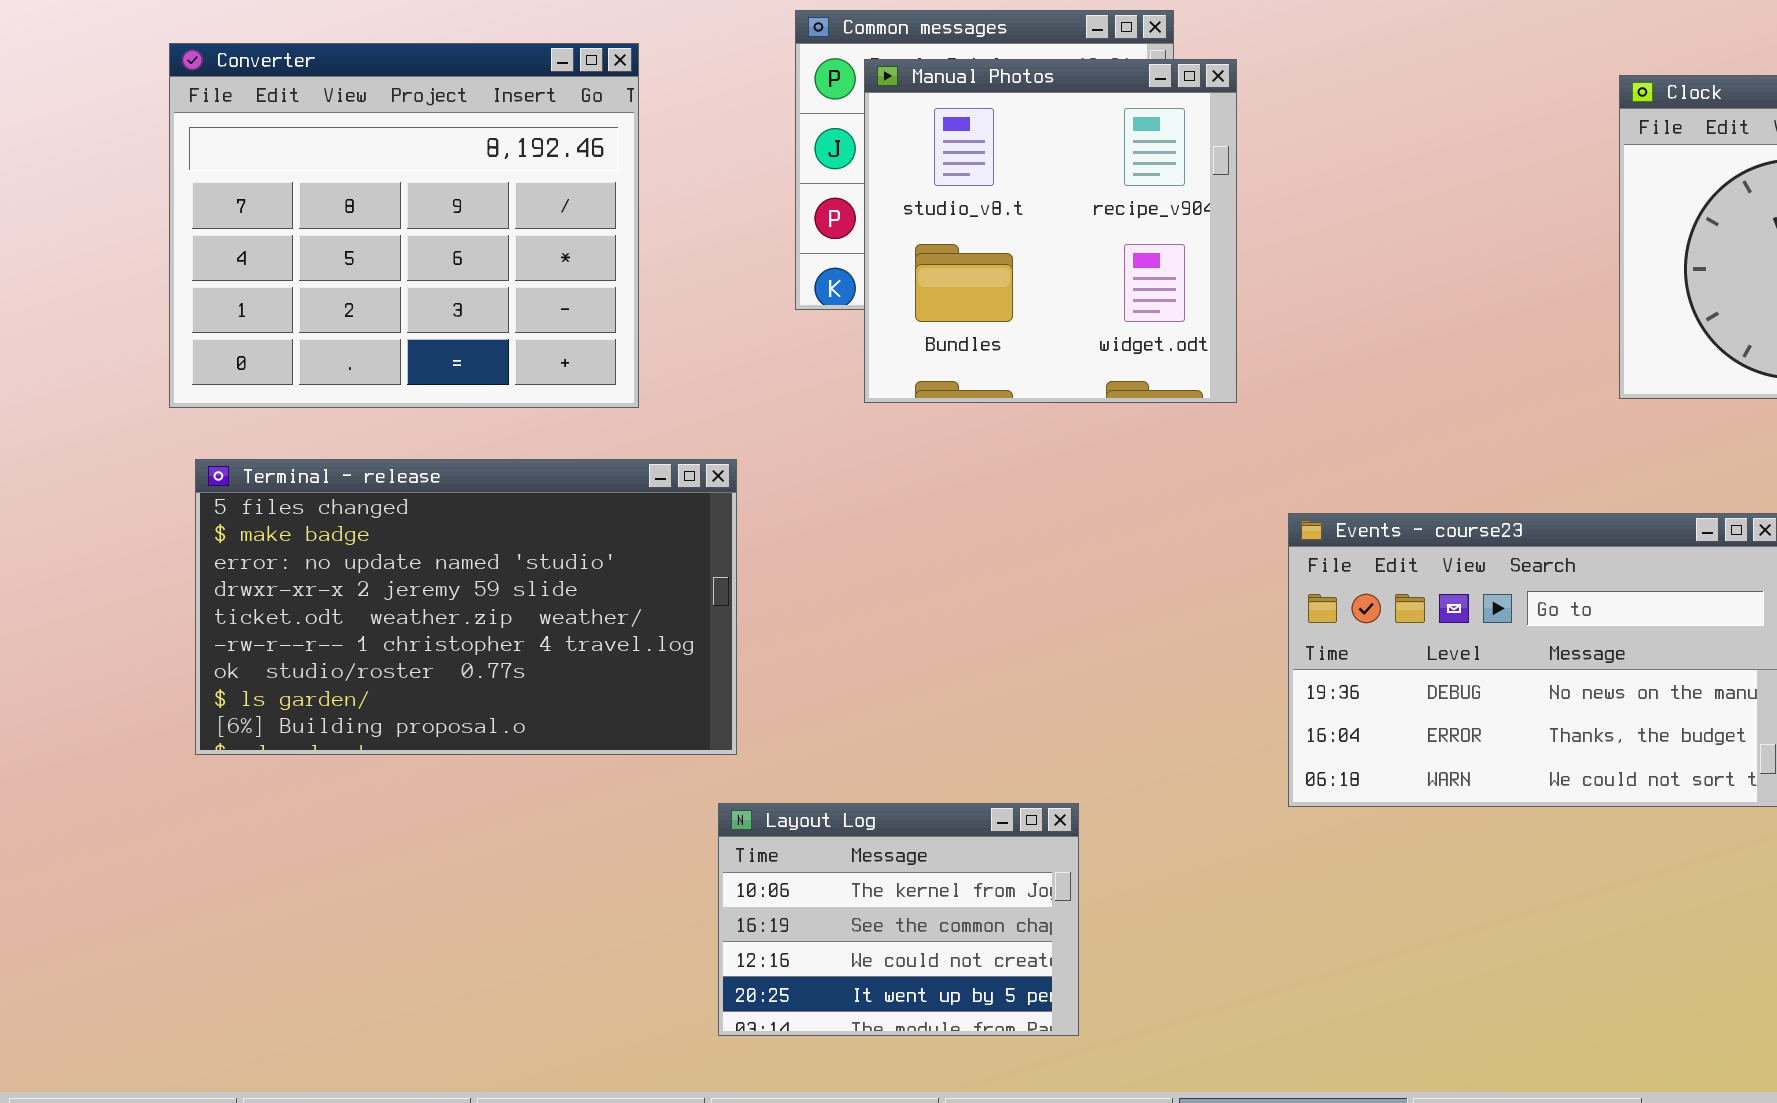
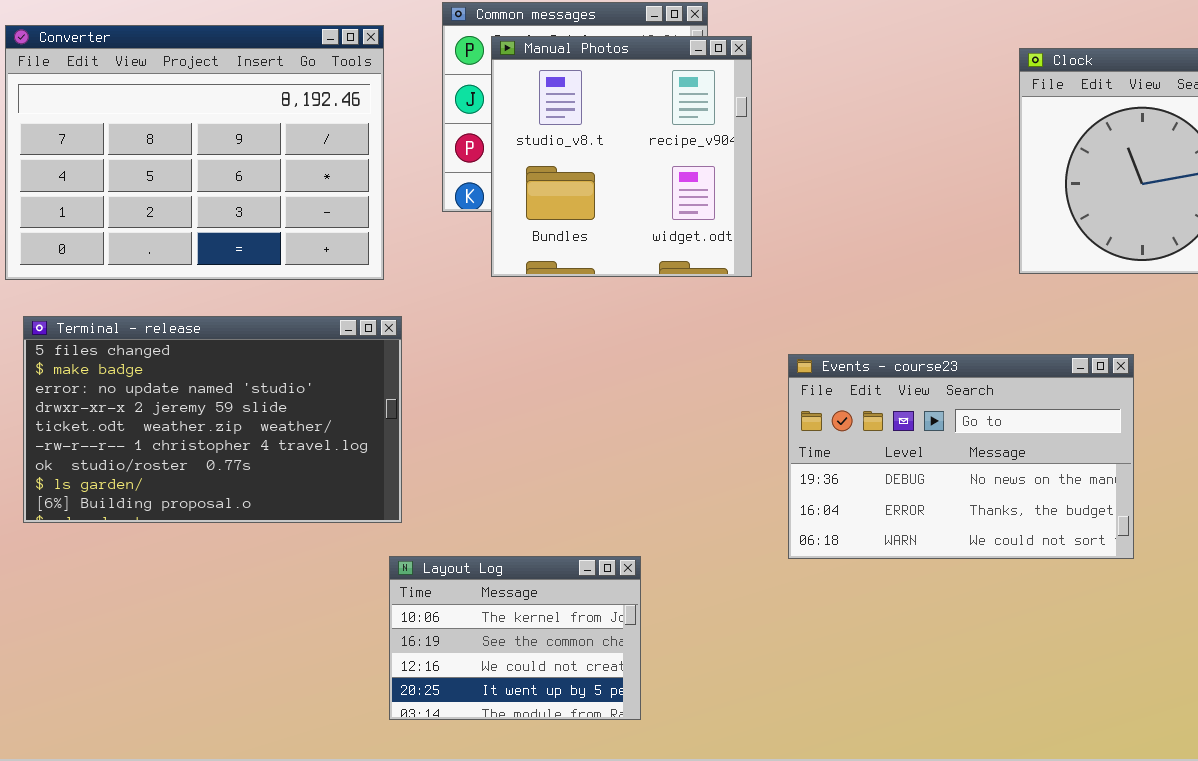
Converter: [169,43,639,408] -> [5,25,384,280], resized

